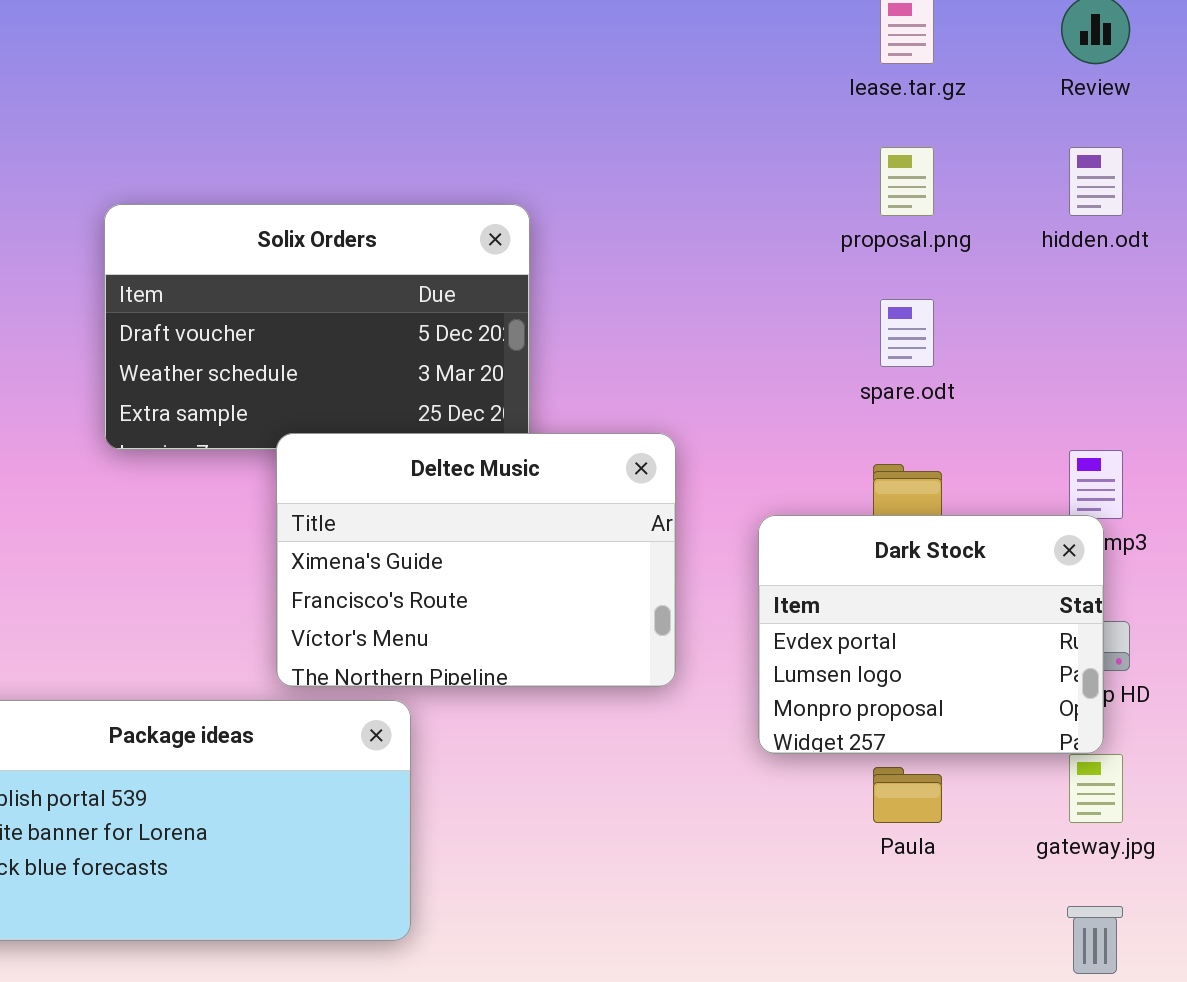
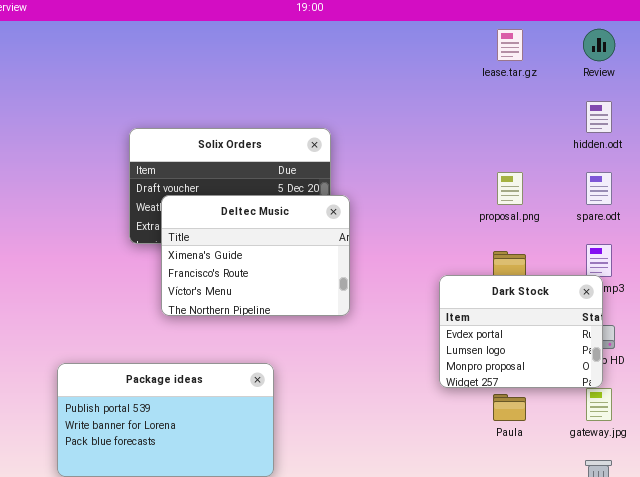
proposal.png: [880,147,934,216] -> [497,172,523,205], moved
spare.odt: [880,299,934,367] -> [586,172,612,205], moved
Deltec Music: [276,433,676,687] -> [161,195,350,316], moved

